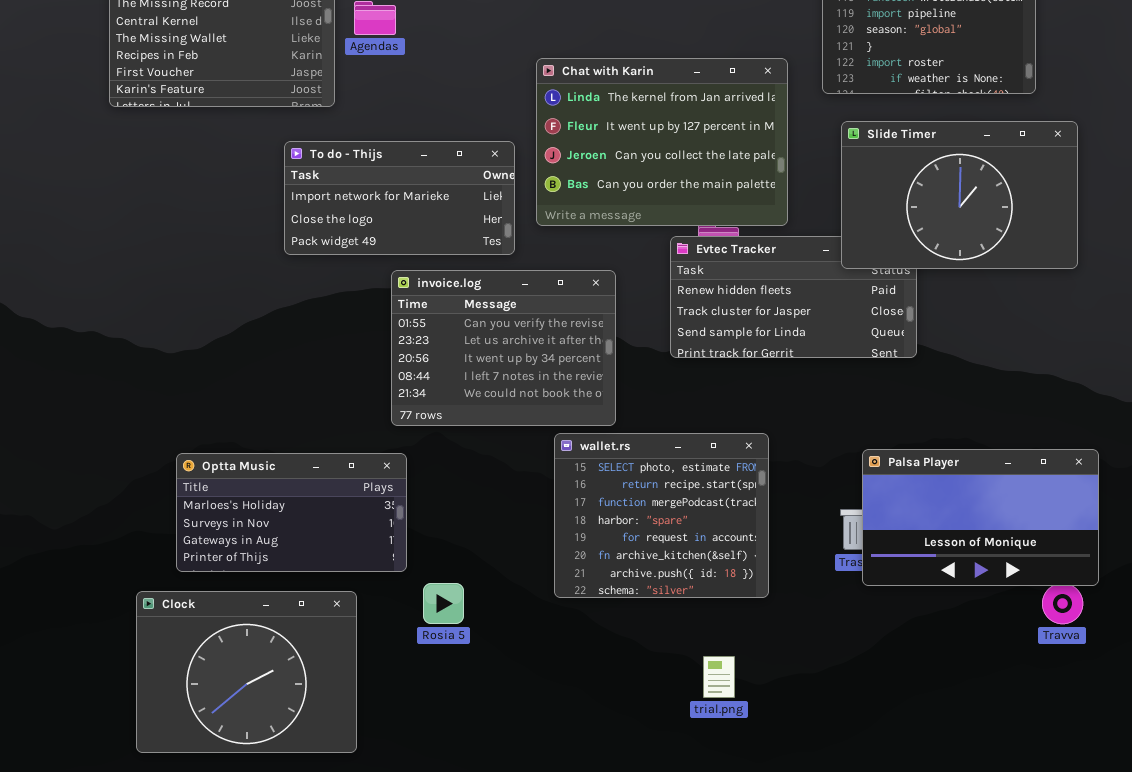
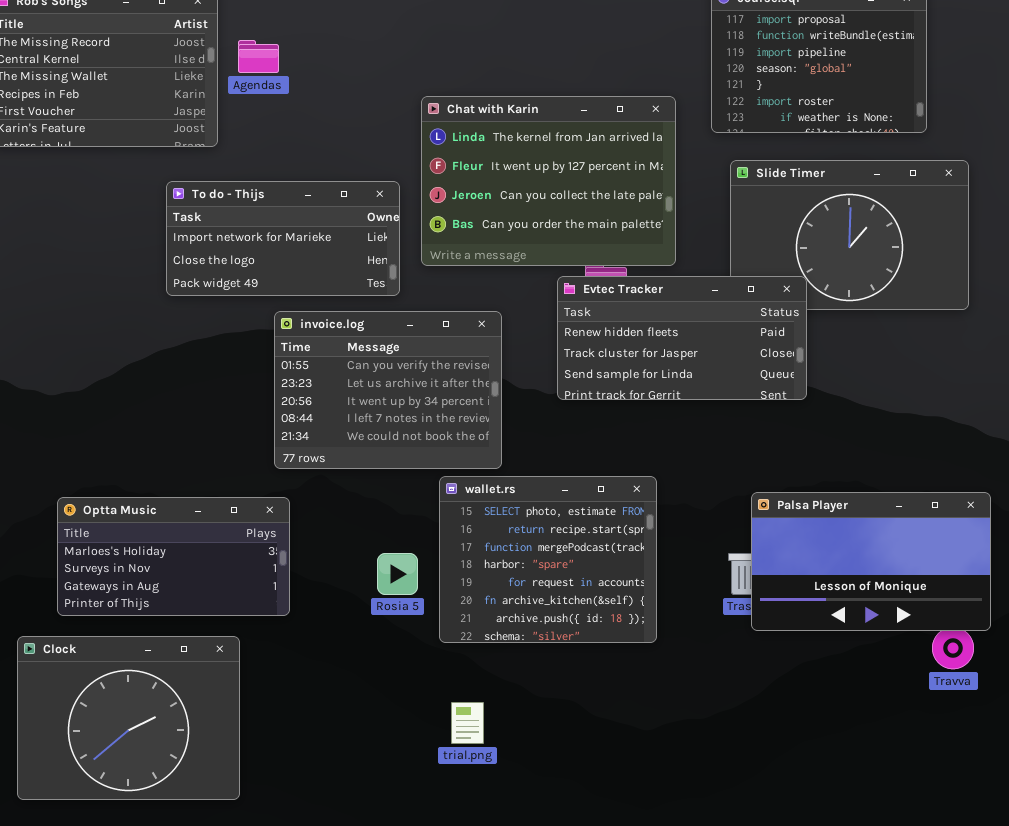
Evtec Tracker: [670,236,917,358] -> [557,276,807,400], raised
Rosia 5: [423,583,464,624] -> [377,553,418,595], moved
trial.png: [703,656,735,698] -> [451,702,484,744], moved

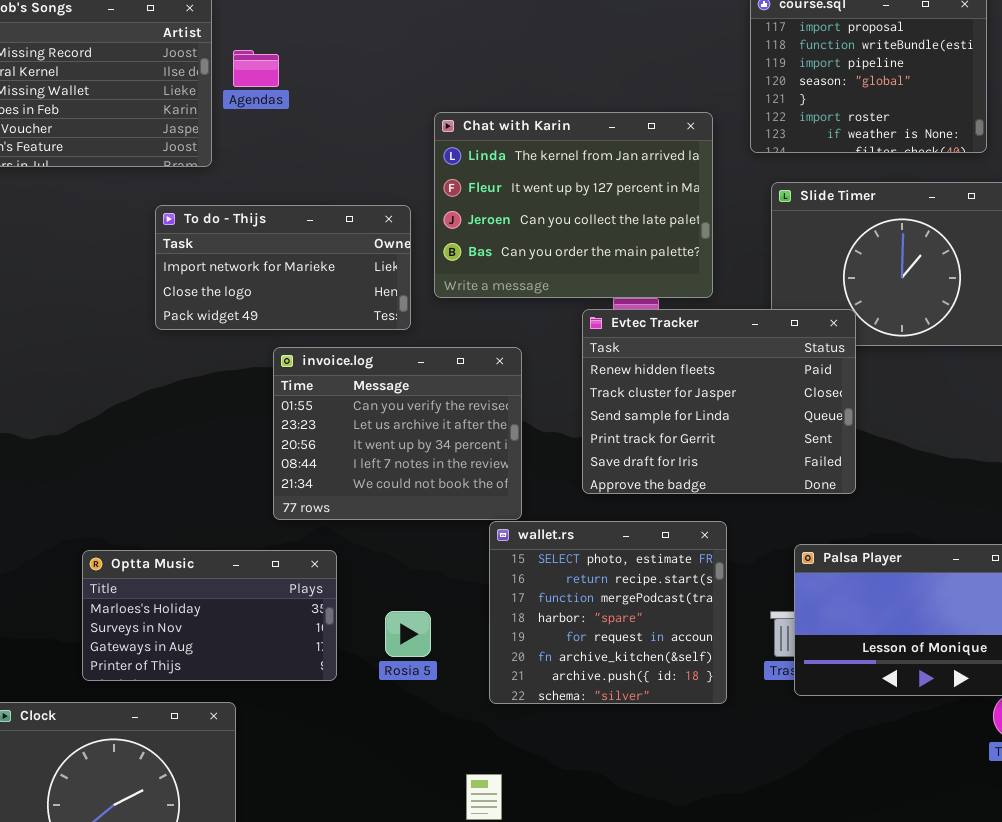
Evtec Tracker: [557,276,807,400] -> [582,309,856,494], resized
wallet.rs: [439,476,657,643] -> [489,521,727,704], moved
Optta Music: [57,497,290,616] -> [82,550,337,681], moved

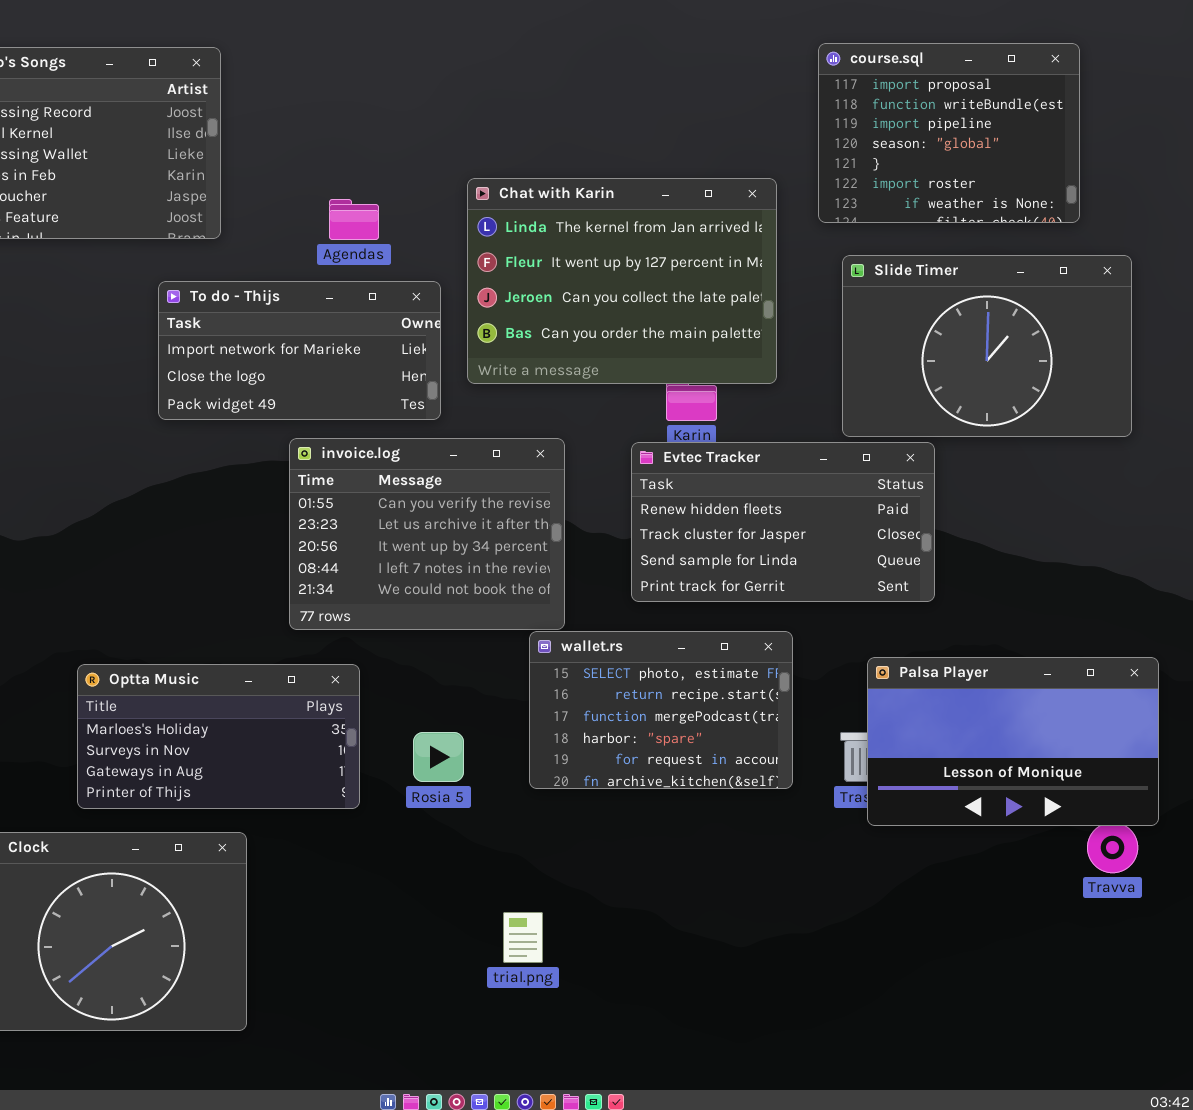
Agendas: [233,50,279,87] -> [329,199,379,240], moved
Evtec Tracker: [582,309,856,494] -> [631,442,935,602], resized
wallet.rs: [489,521,727,704] -> [529,631,793,789], resized

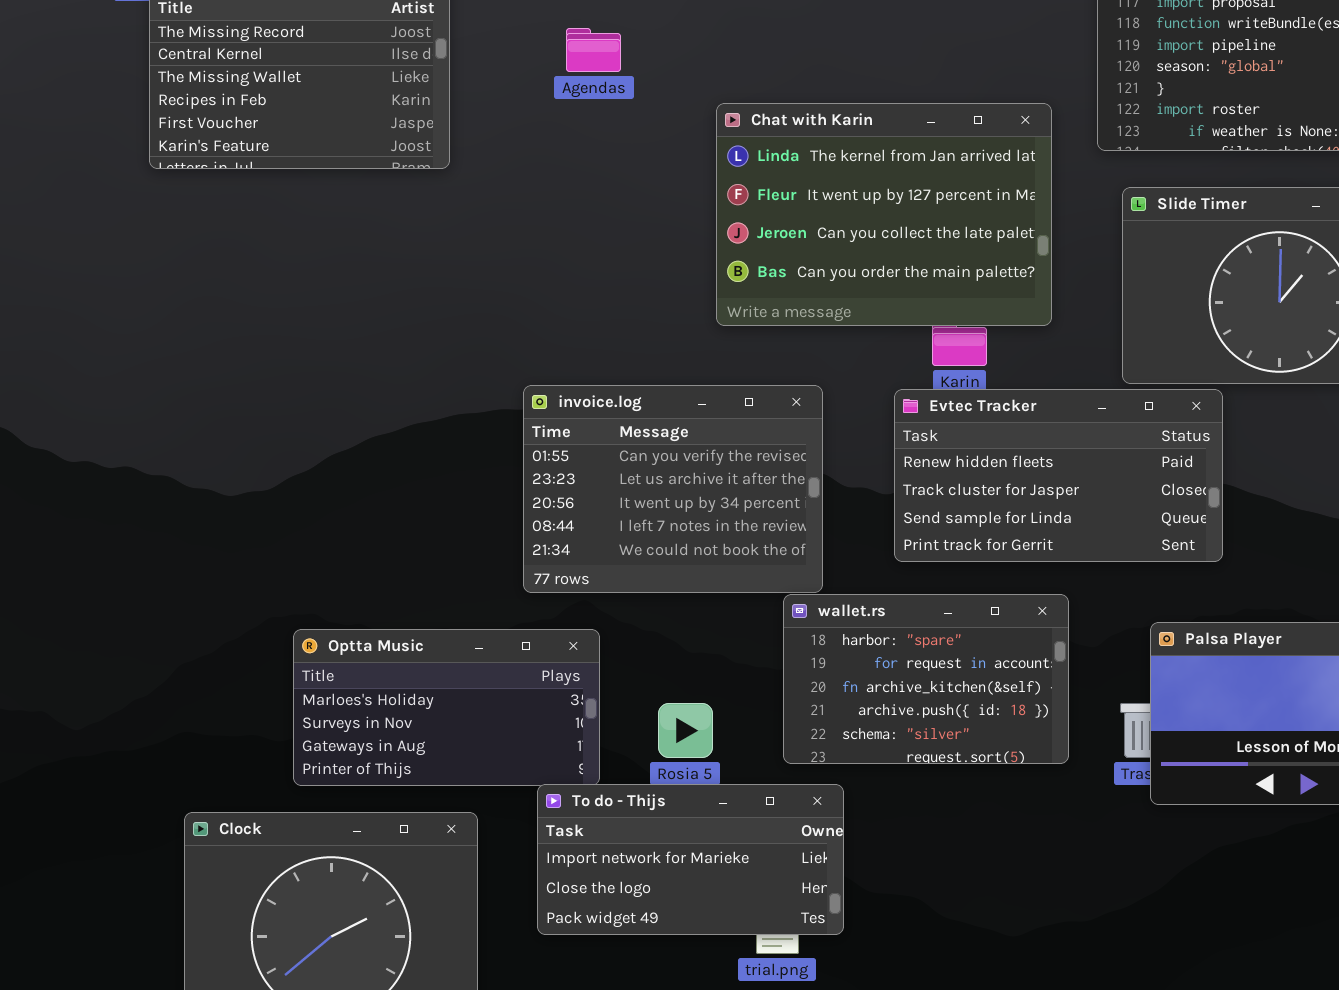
Agendas: [329,199,379,240] -> [566,28,621,72], moved
To do - Thijs: [158,281,441,420] -> [537,784,844,935], moved
wallet.rs: [529,631,793,789] -> [783,594,1069,764], scrolled down 3 rows

